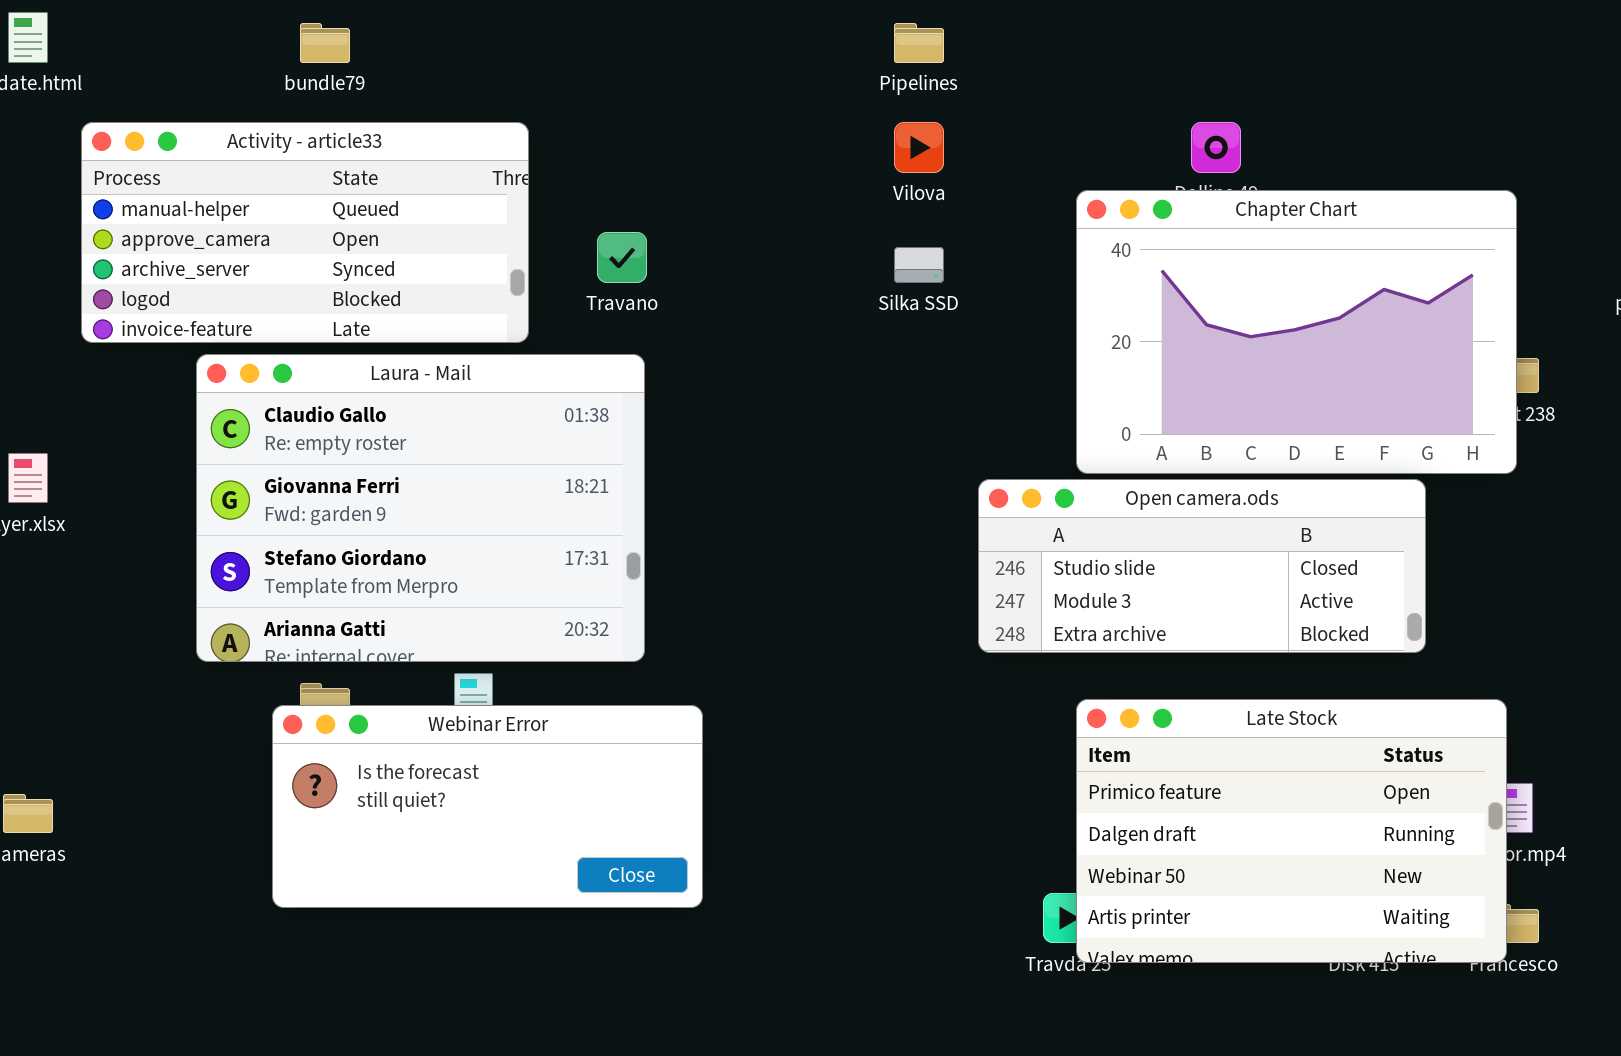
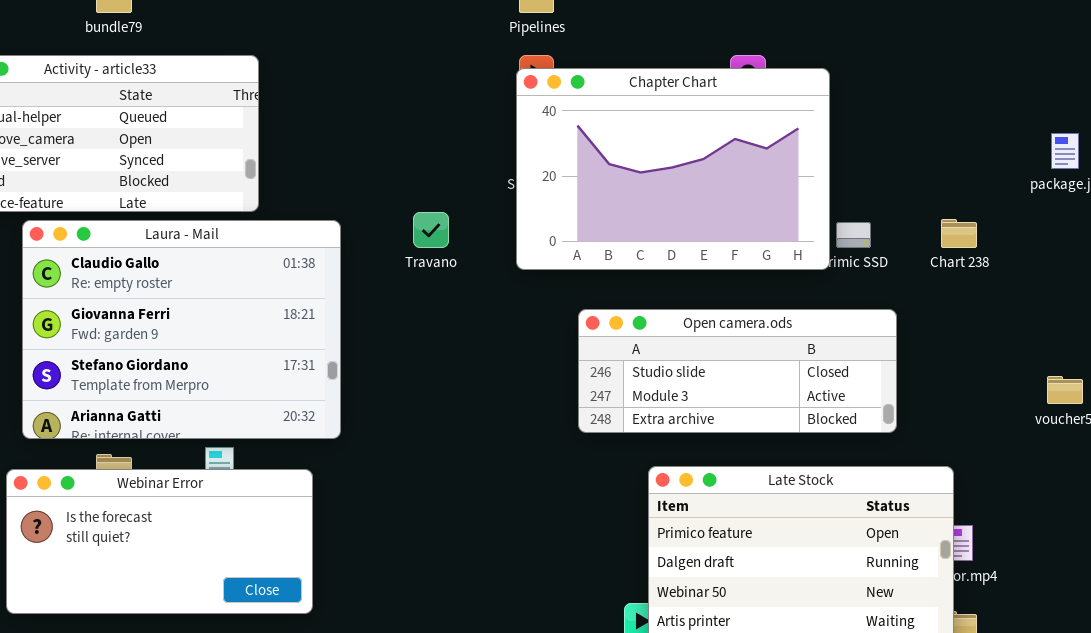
Chapter Chart: [1076,190,1517,474] -> [516,68,830,270], moved
Travano: [597,232,647,283] -> [413,212,449,248], moved
Webinar Error: [272,705,703,908] -> [6,469,313,614], moved

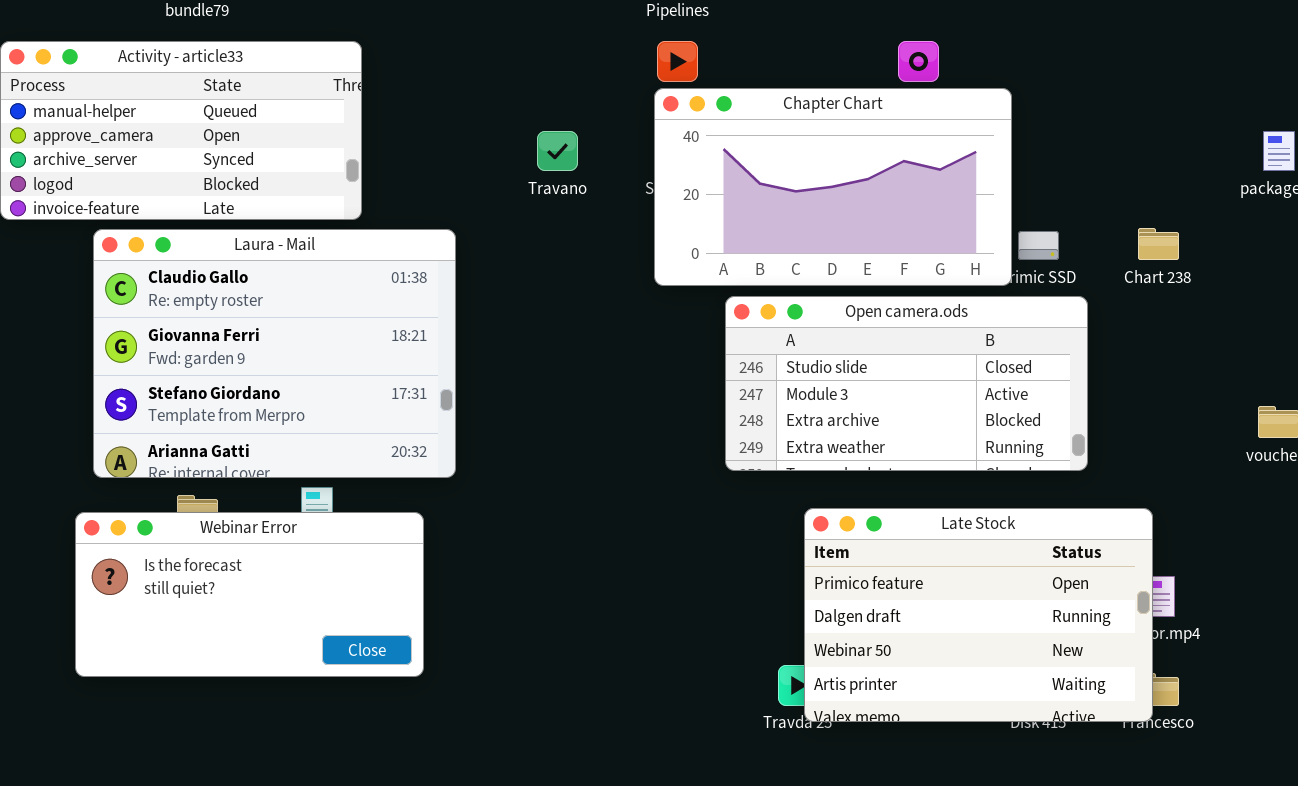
Chapter Chart: [516,68,830,270] -> [654,88,1012,286], resized
Travano: [413,212,449,248] -> [537,131,578,171], moved
Open camera.ods: [578,309,897,433] -> [725,296,1088,471], resized

